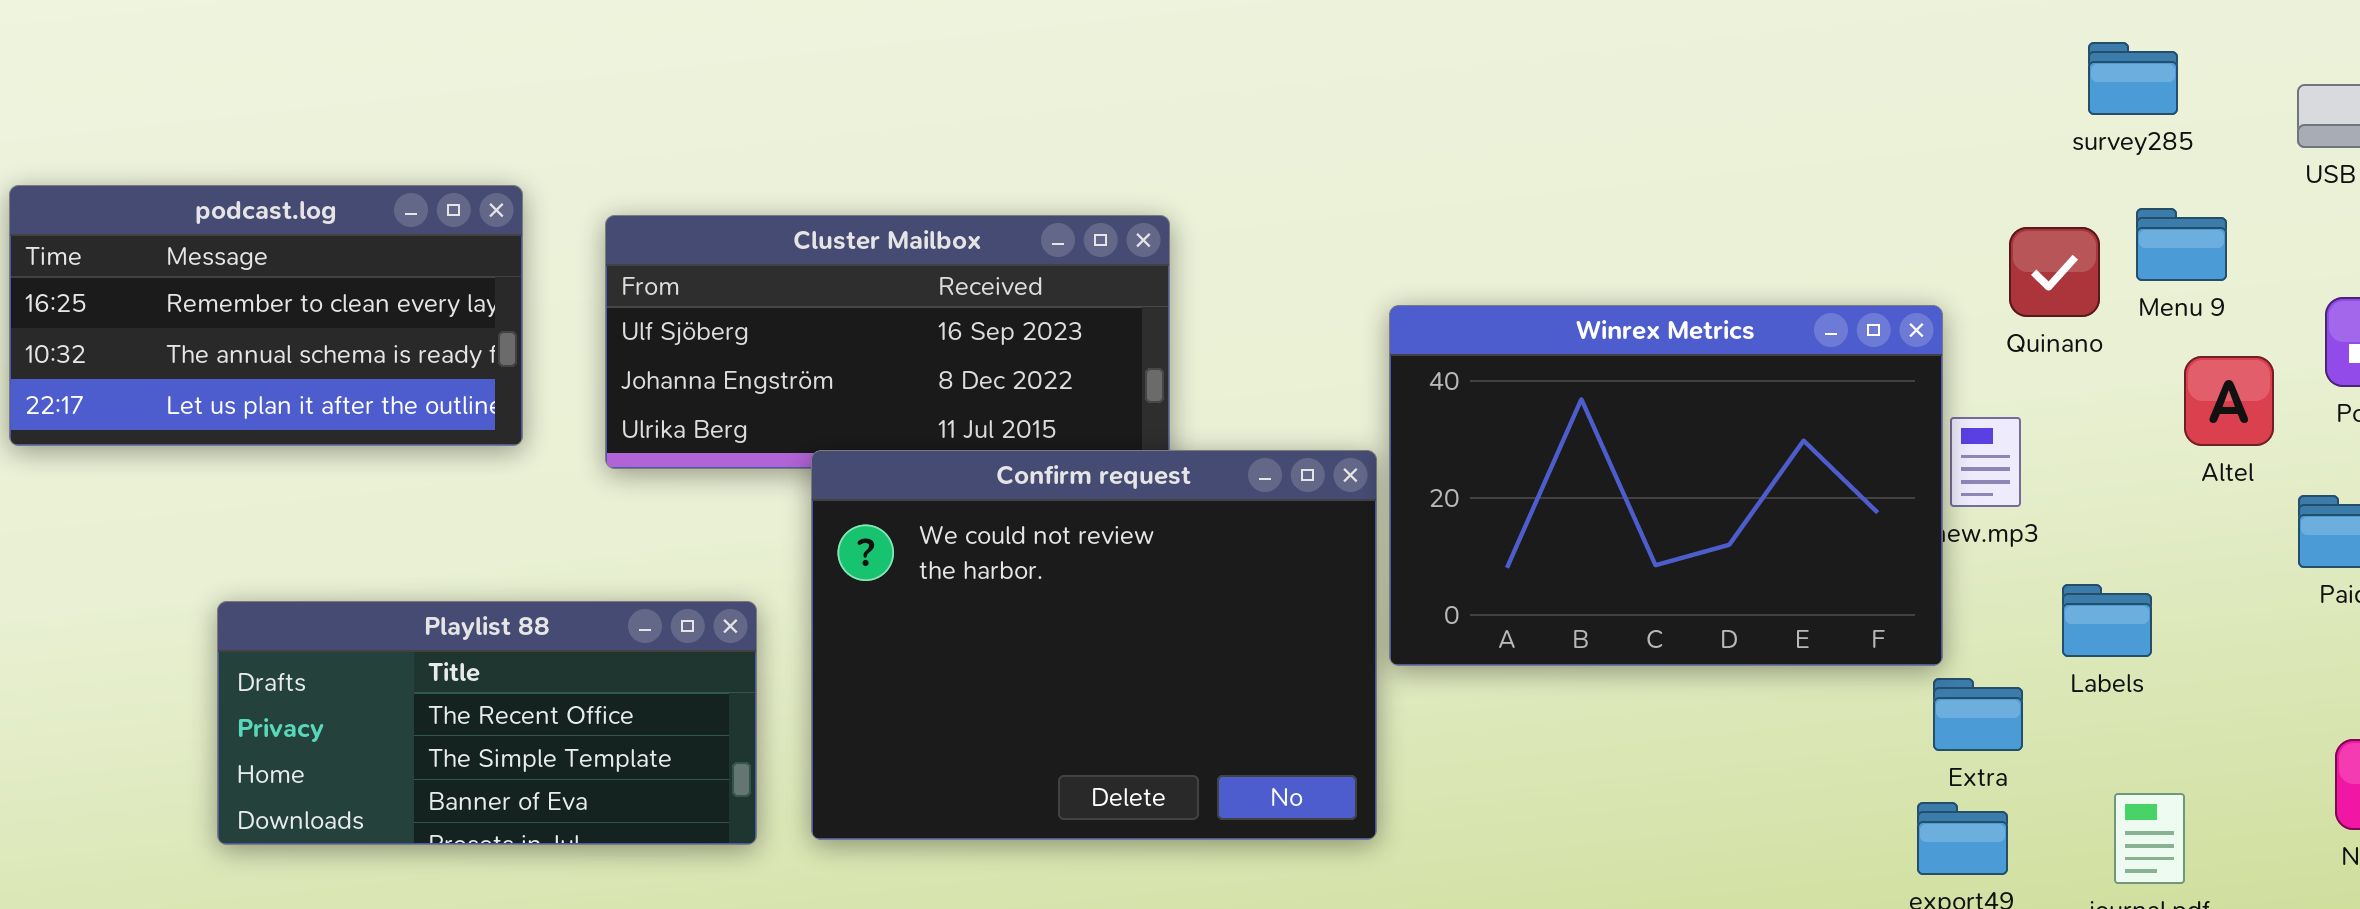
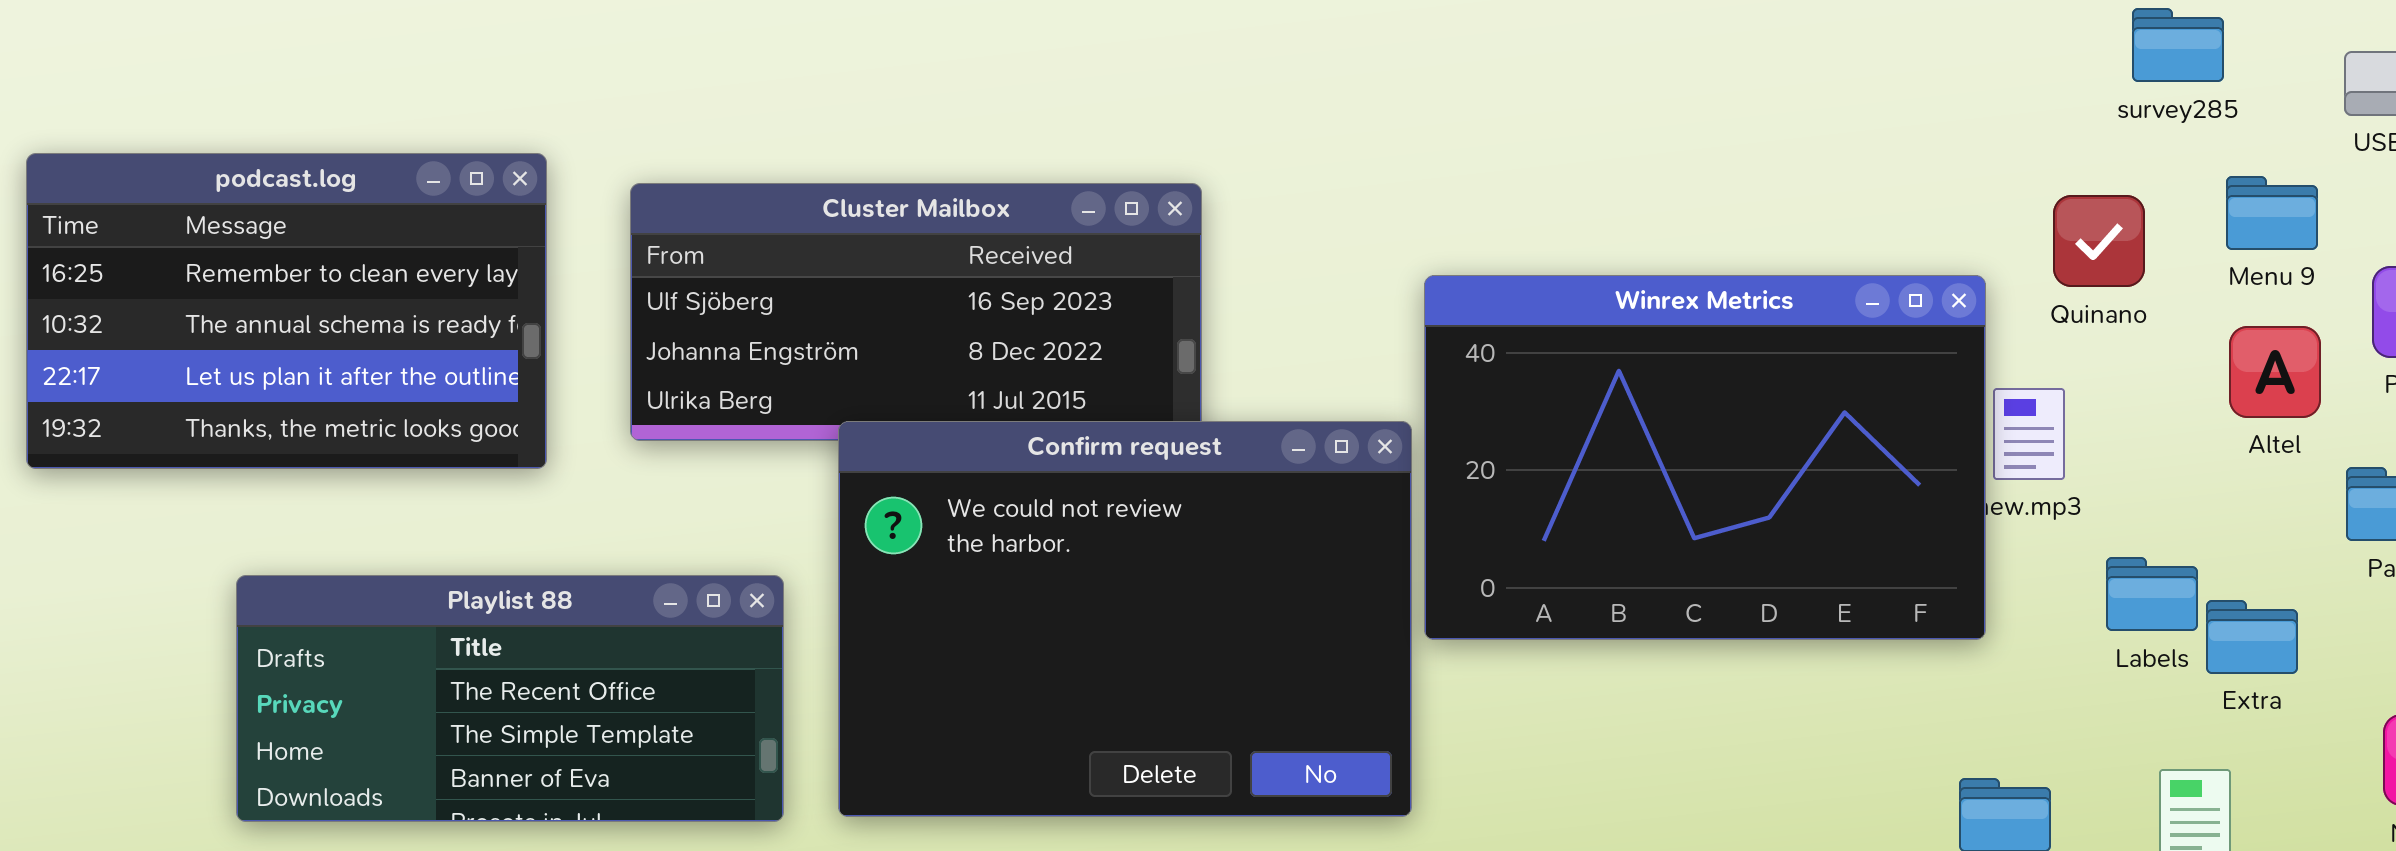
podcast.log: [9,185,523,446] -> [26,153,547,469], resized
Menu 9: [2136,208,2227,281] -> [2226,176,2318,250], moved
Extra: [1933,678,2023,751] -> [2206,600,2298,674], moved

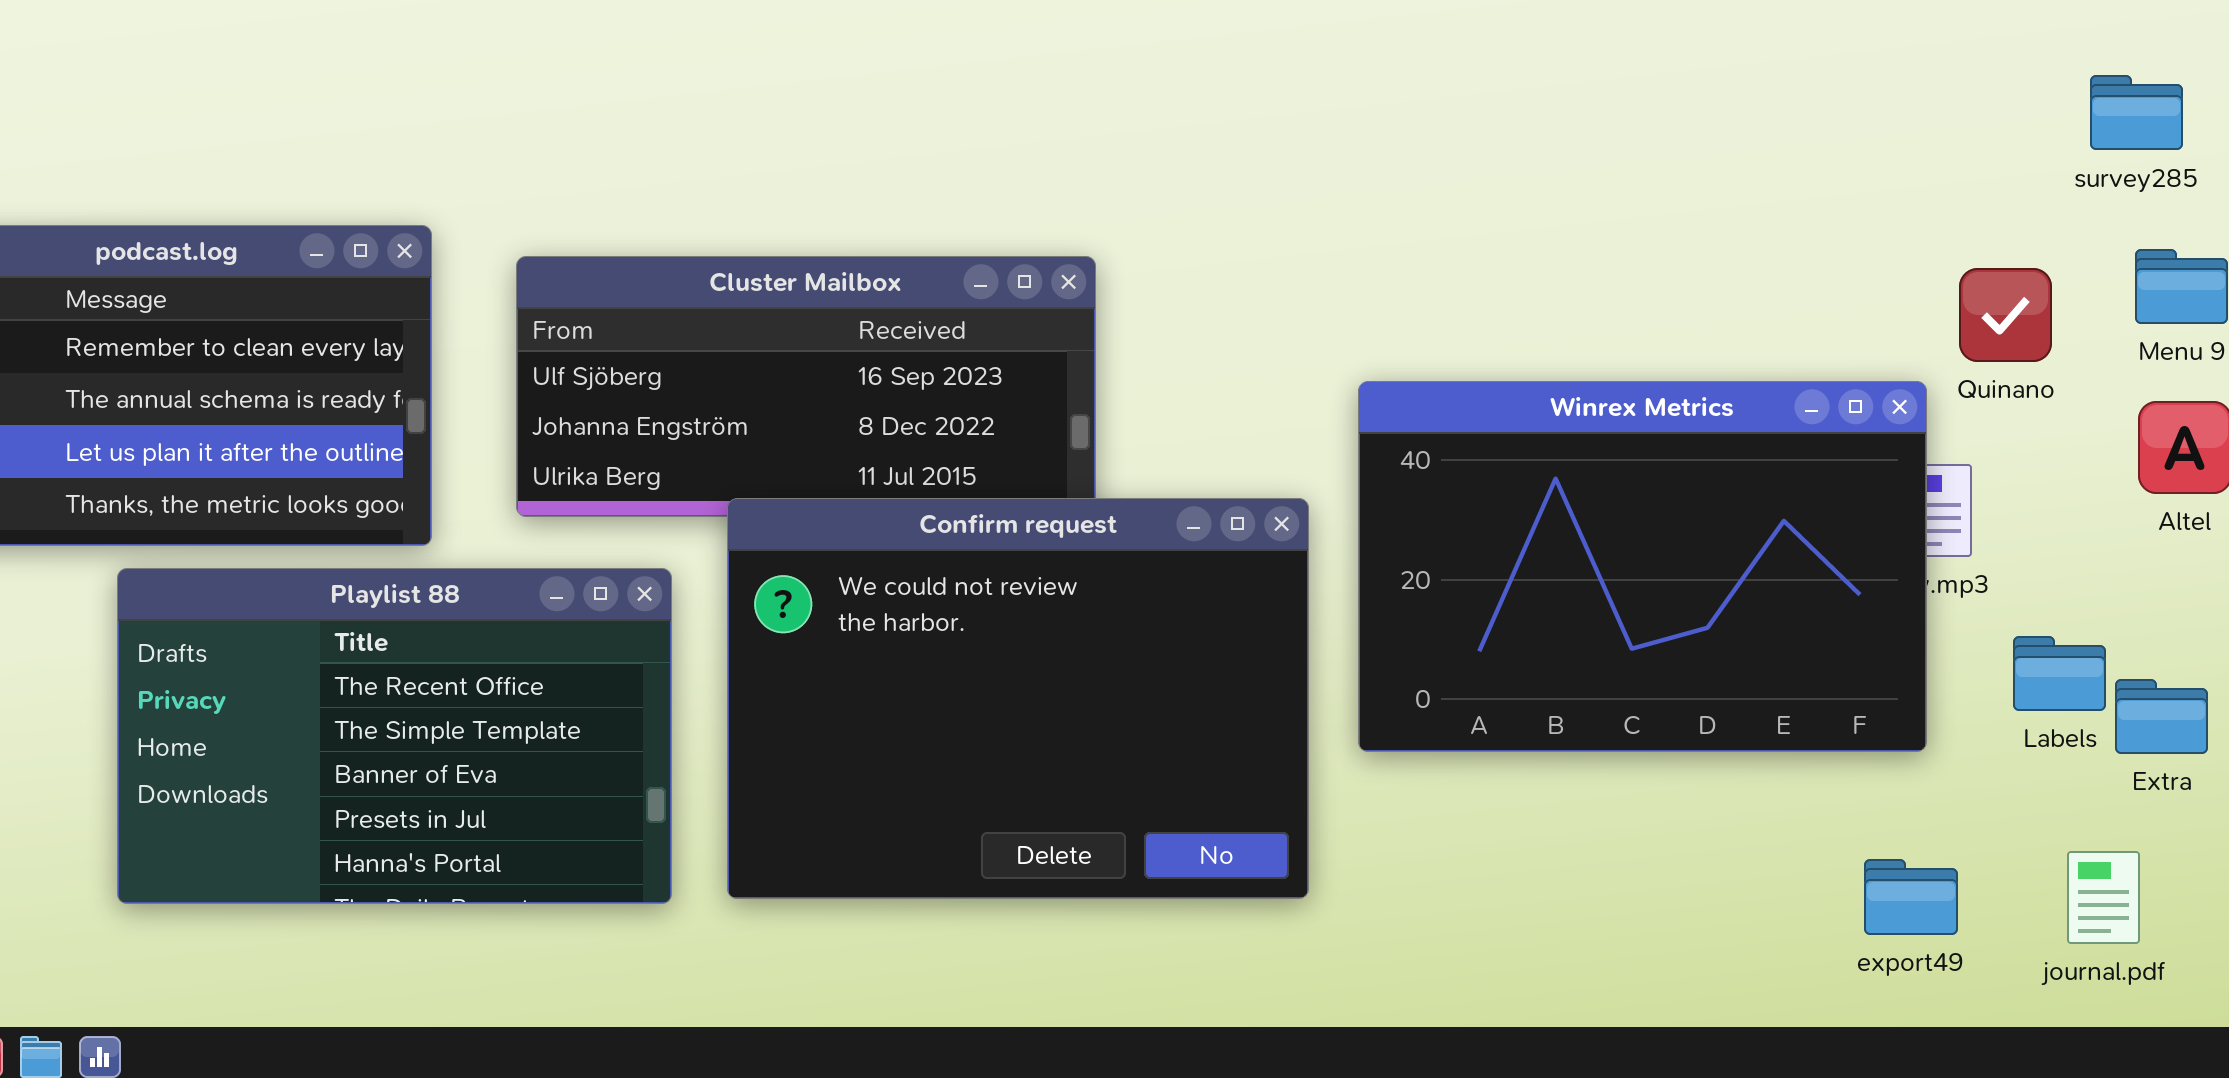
survey285: [2132,8,2224,82] -> [2090,75,2183,150], moved
Winrex Metrics: [1424,275,1986,640] -> [1358,381,1927,752], moved
Playlist 88: [236,575,784,822] -> [117,568,672,904], resized

